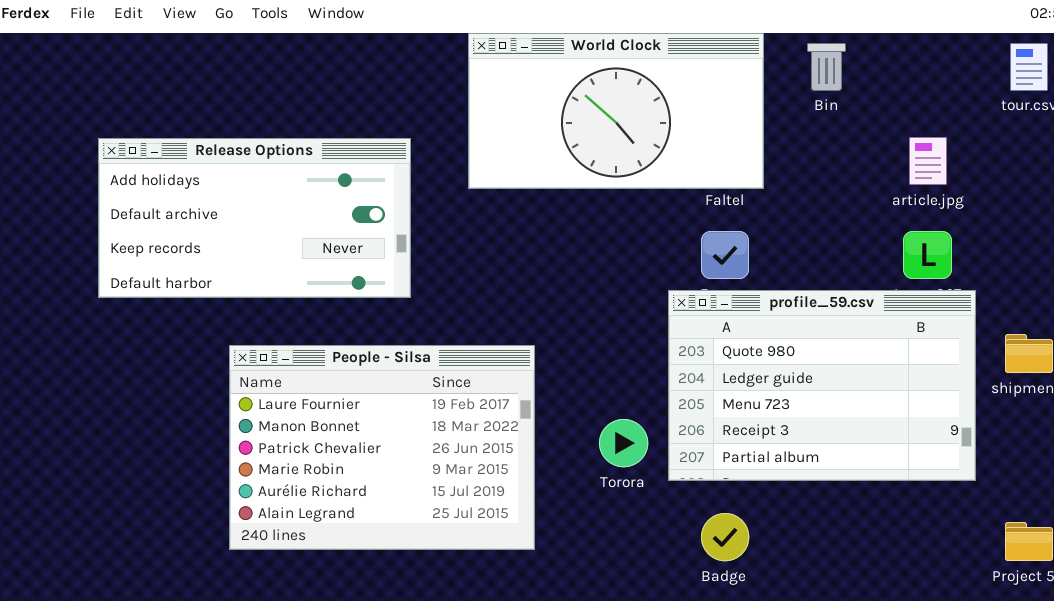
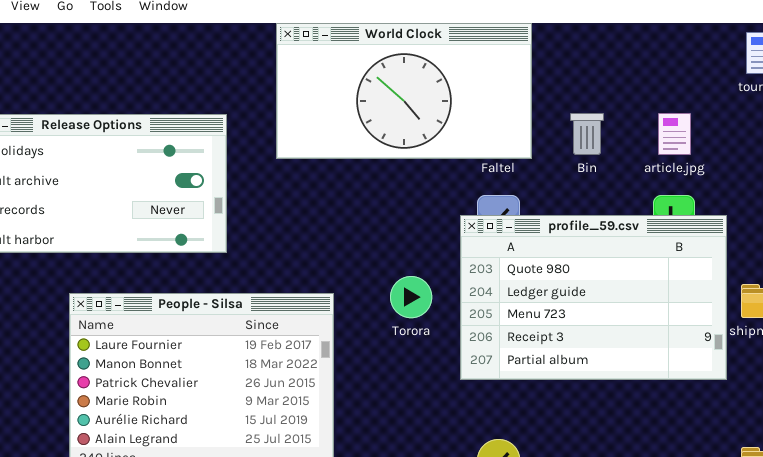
Bin: [807,43,846,91] -> [570,113,604,155], moved
profile_59.csv: [668,290,976,481] -> [460,215,727,380], moved
Torora: [599,419,648,467] -> [390,276,432,318], moved

